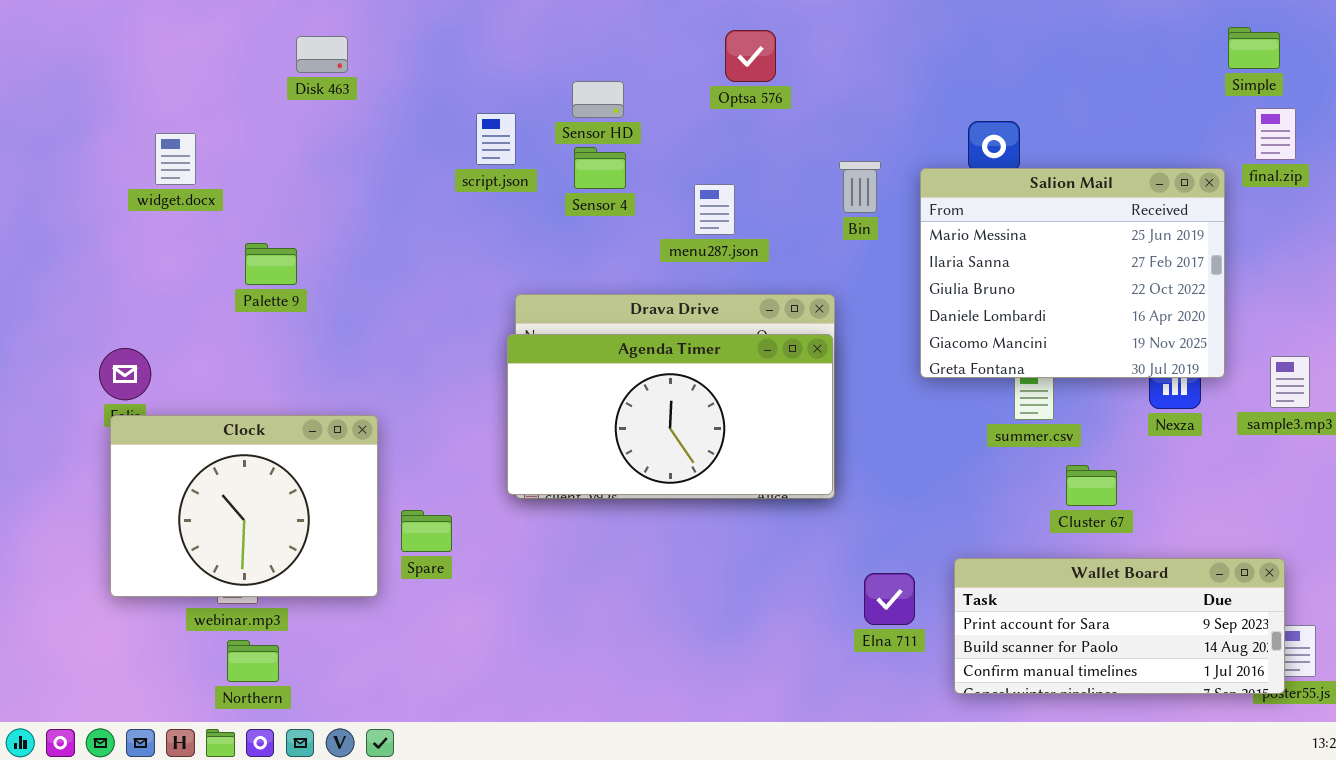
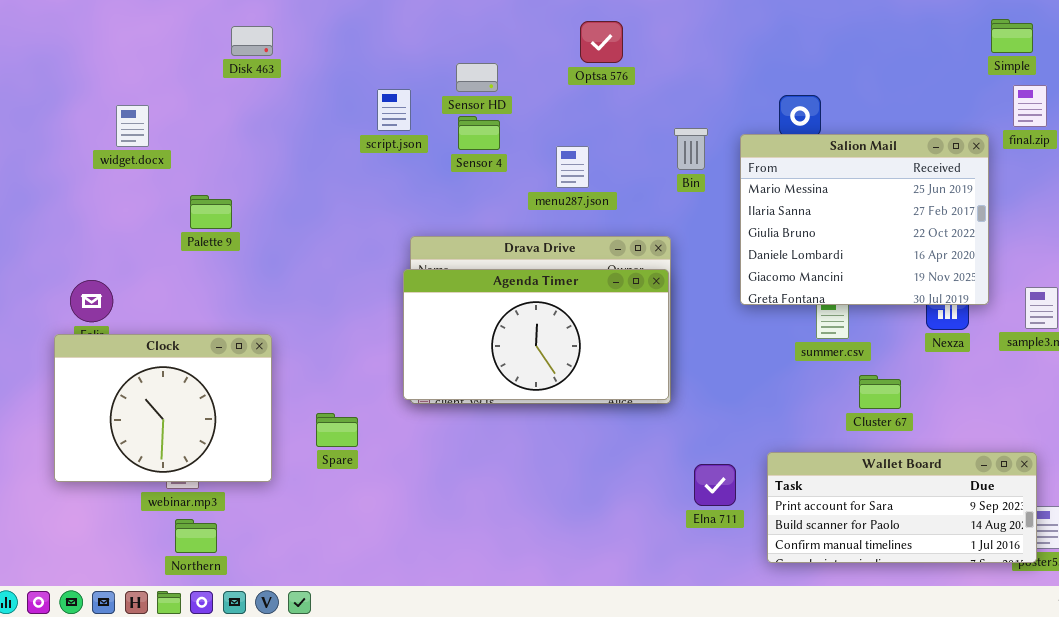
Clock: [110,415,378,597] -> [54,334,272,482], moved

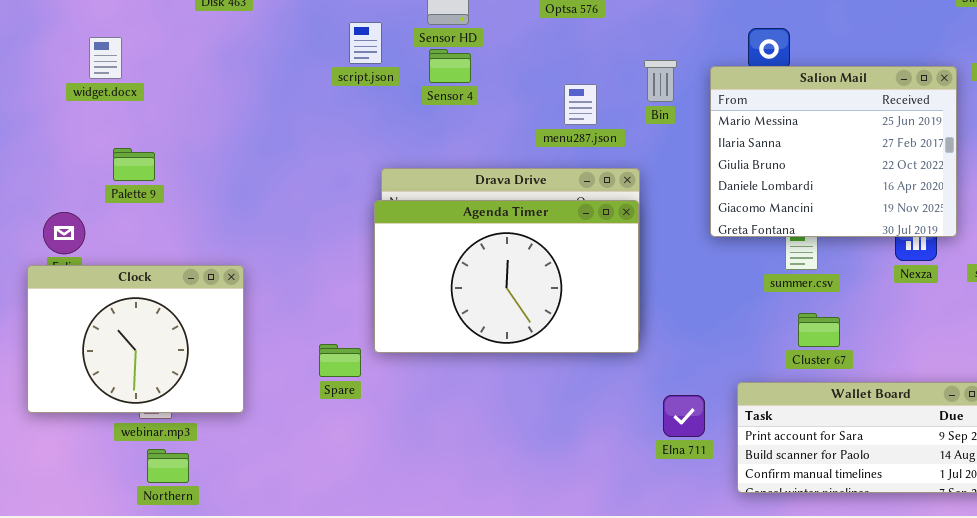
menu287.json: [556,146,589,188] -> [564,84,597,125], moved
Palette 9: [190,195,232,229] -> [113,148,155,181], moved
Agenda Timer: [403,269,669,400] -> [374,200,639,353], resized
Cluster 67: [859,375,901,409] -> [798,313,840,347], moved
Spare: [316,413,358,447] -> [319,344,361,377], moved

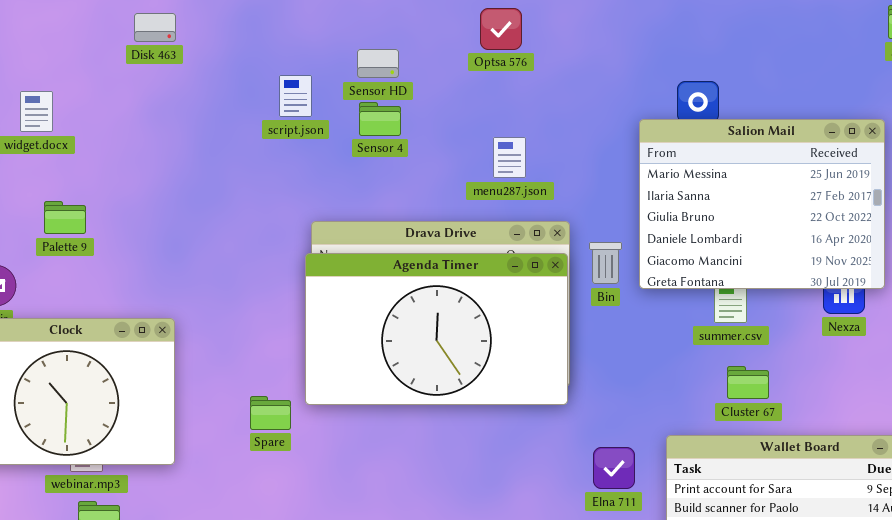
Bin: [644,60,677,102] -> [589,242,622,284], moved

